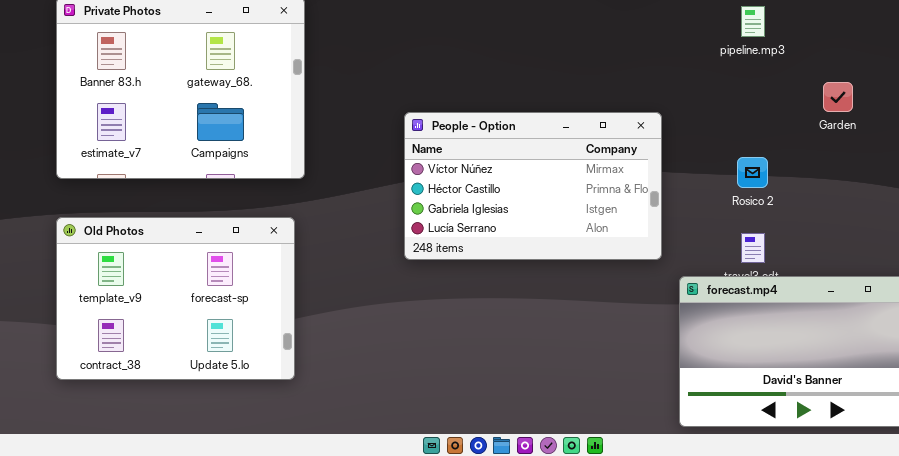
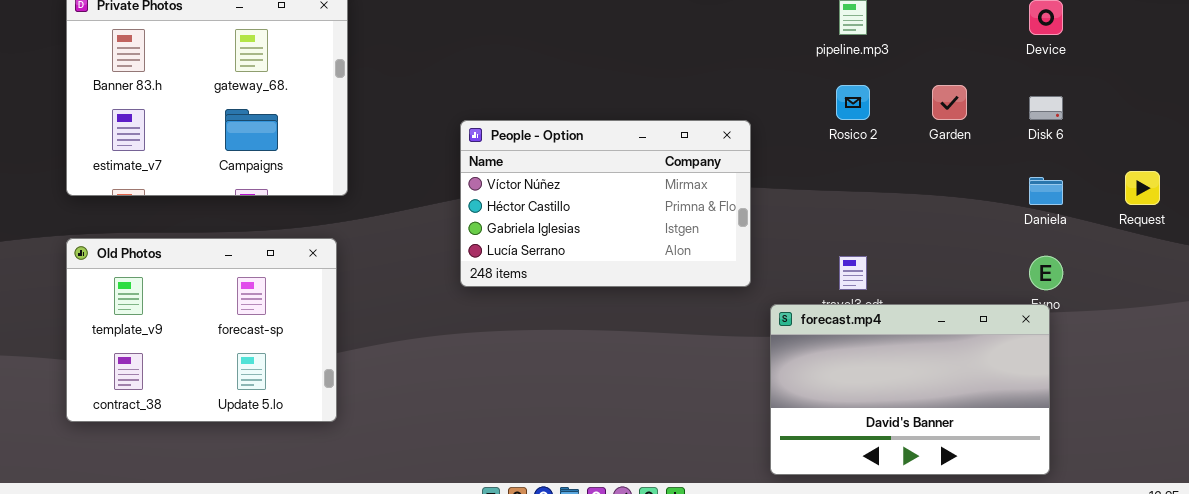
Rosico 2: [737,157,768,188] -> [836,85,870,120], moved

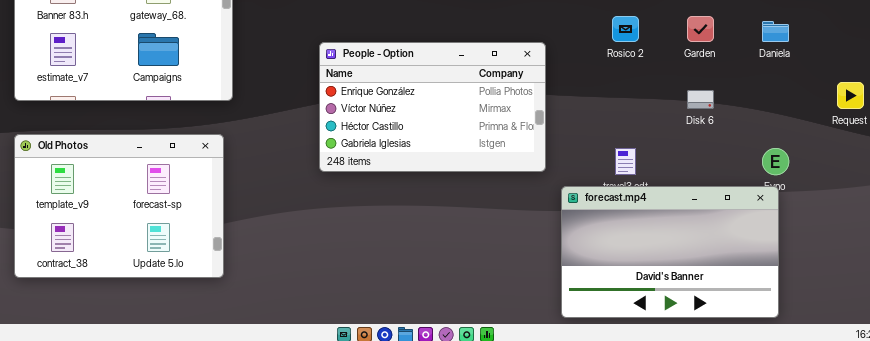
Disk 6: [1029,96,1063,120] -> [687,90,714,109], moved
People - Option: [460,120,751,287] -> [319,42,546,172], scrolled up 1 row
Daniela: [1029,177,1063,205] -> [762,21,789,42], moved

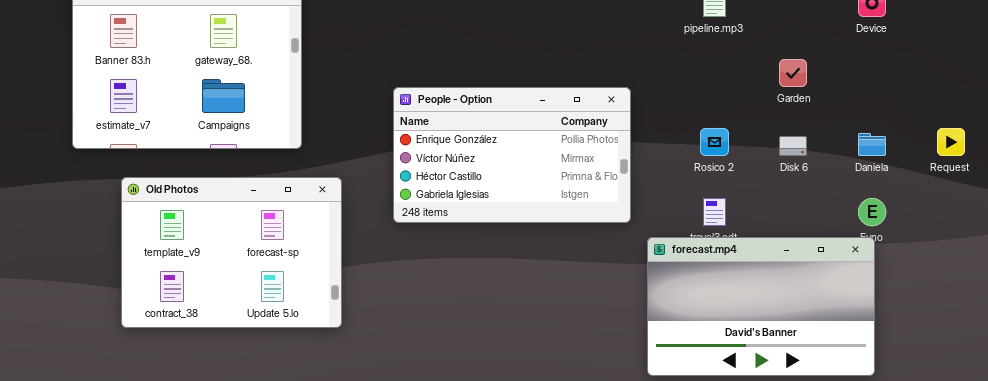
Rosico 2: [612,16,639,42] -> [700,128,729,156], moved
Daniela: [762,21,789,42] -> [858,133,886,156], moved
Old Photos: [14,134,224,278] -> [121,177,342,328], moved

